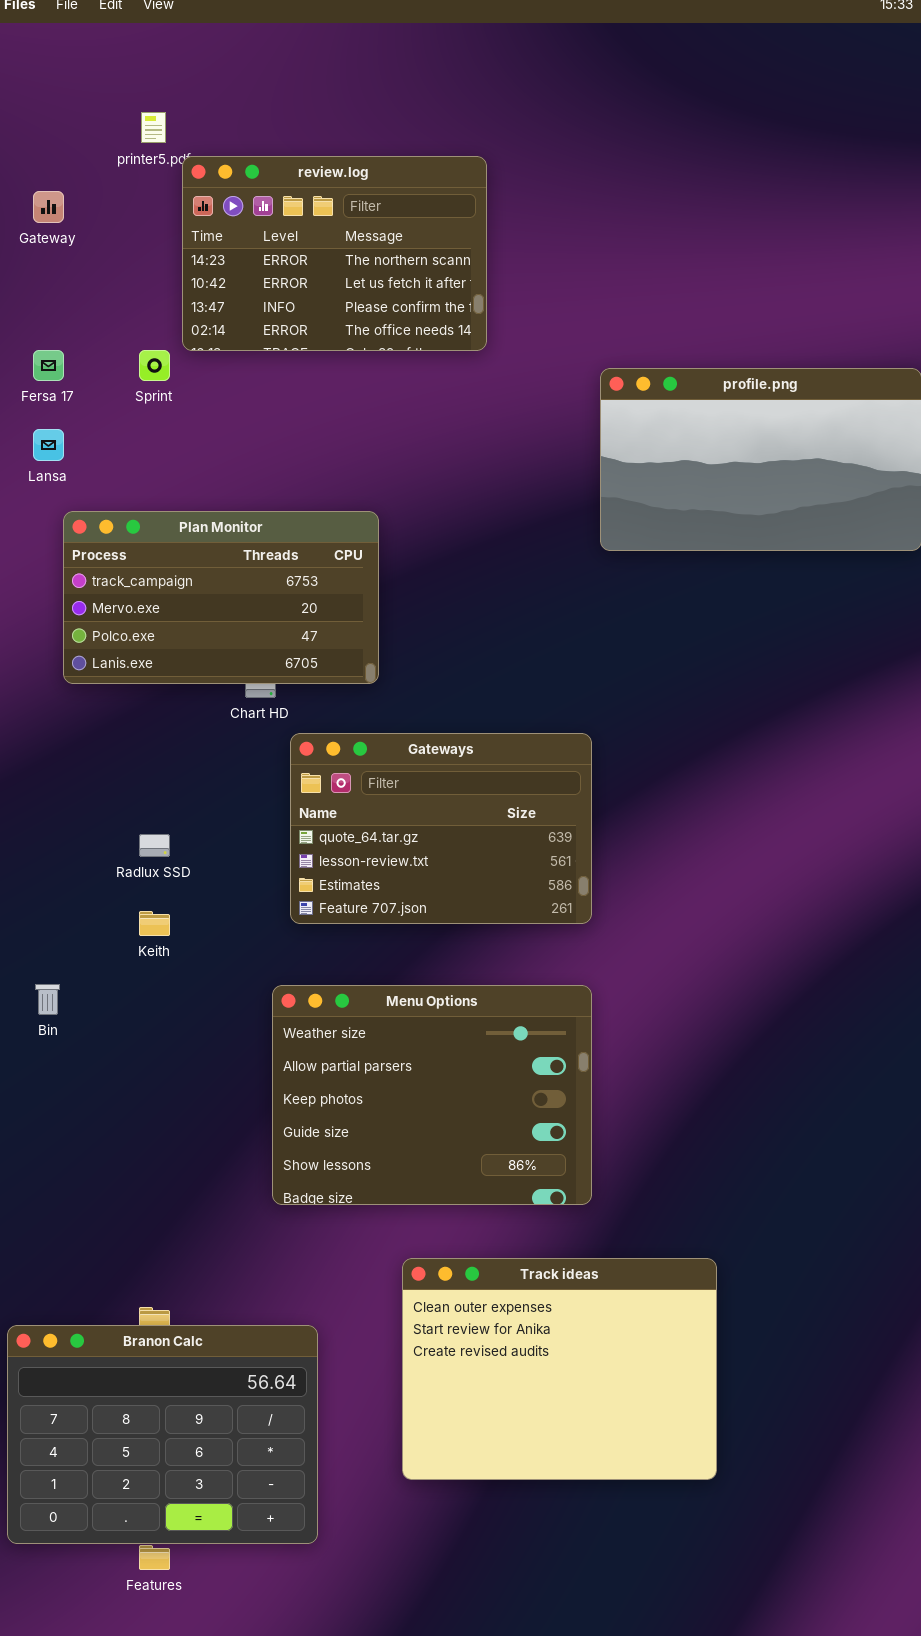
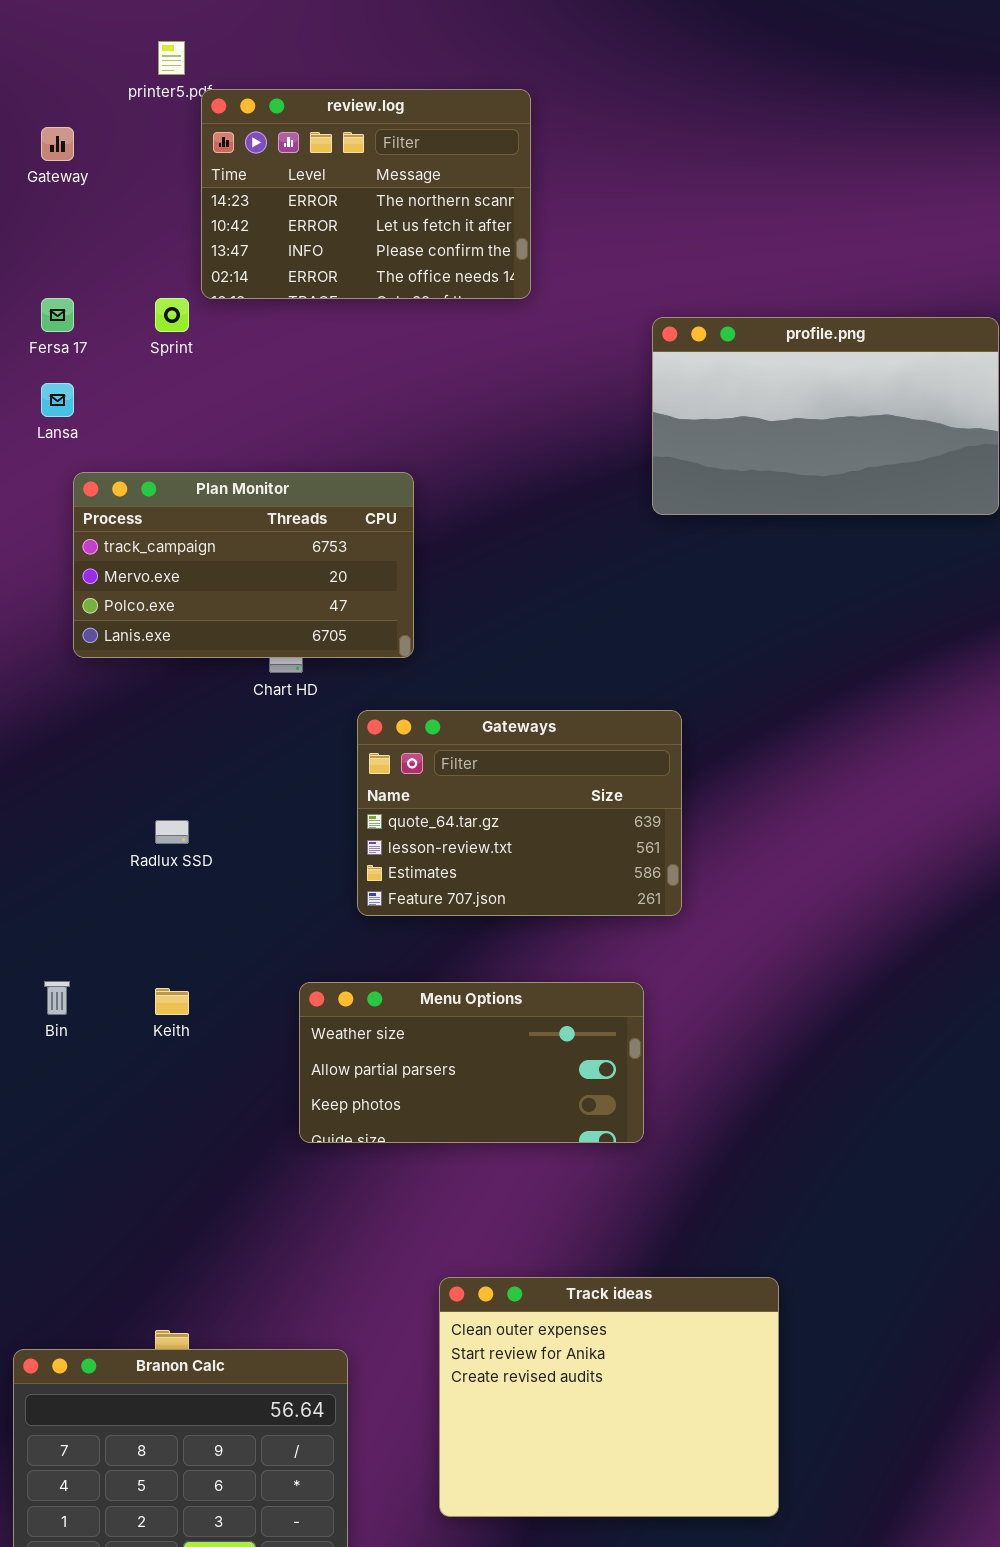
Gateways: [290,733,592,924] -> [357,710,682,916], moved
Keith: [139,911,170,936] -> [155,988,189,1015], moved
Menu Options: [272,985,592,1205] -> [299,982,644,1143], resized

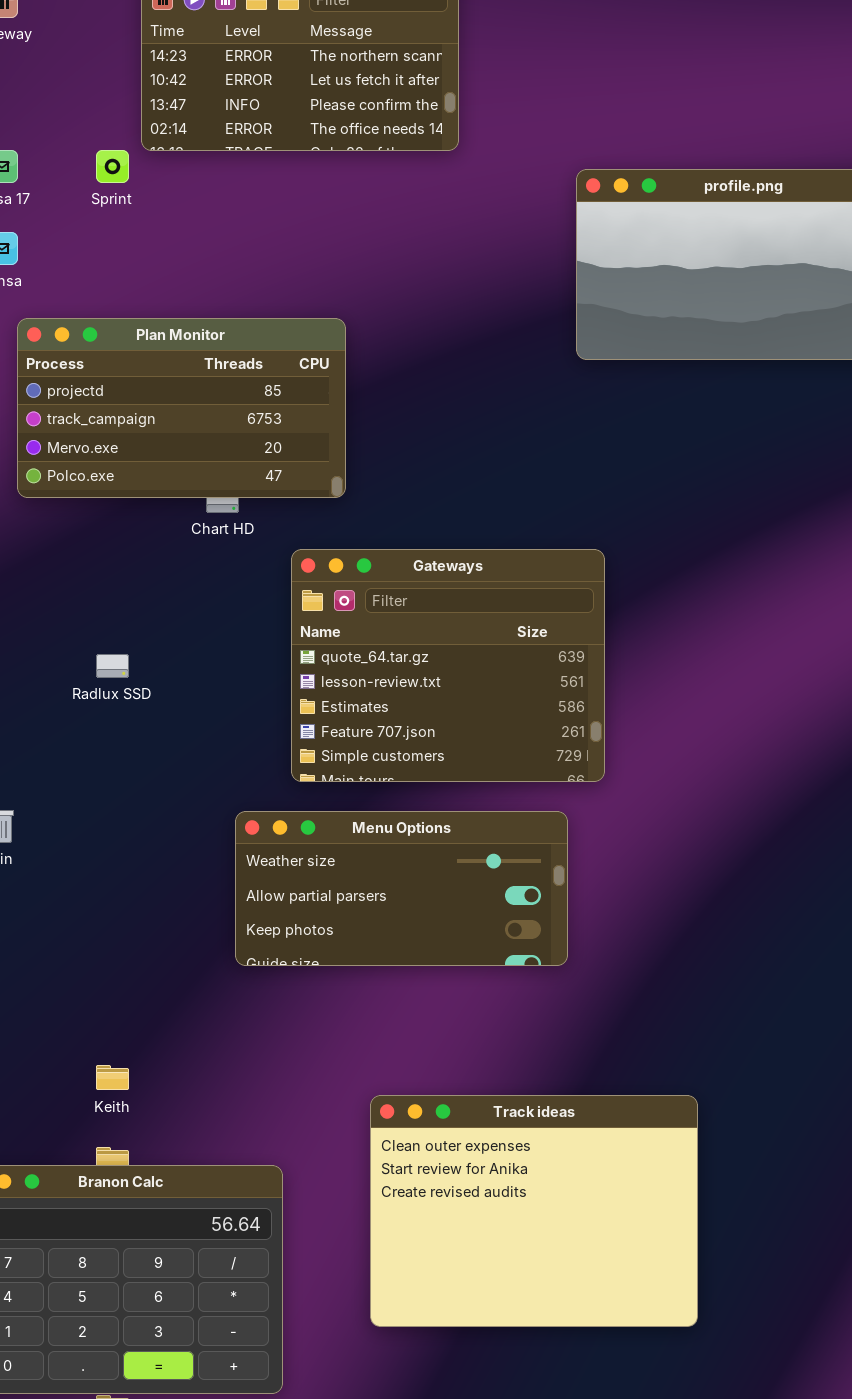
Plan Monitor: [73,472,414,658] -> [17,318,346,498], scrolled up 1 row
Gateways: [357,710,682,916] -> [291,549,605,782], resized
Keith: [155,988,189,1015] -> [96,1065,129,1090], moved

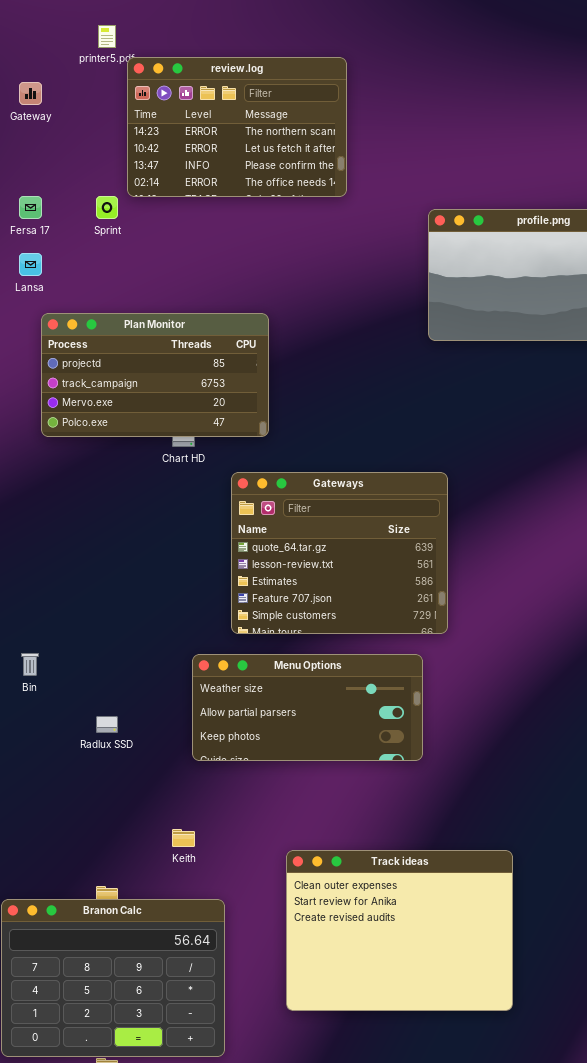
Radlux SSD: [96,654,129,678] -> [96,716,118,733], moved
Keith: [96,1065,129,1090] -> [172,829,195,847], moved

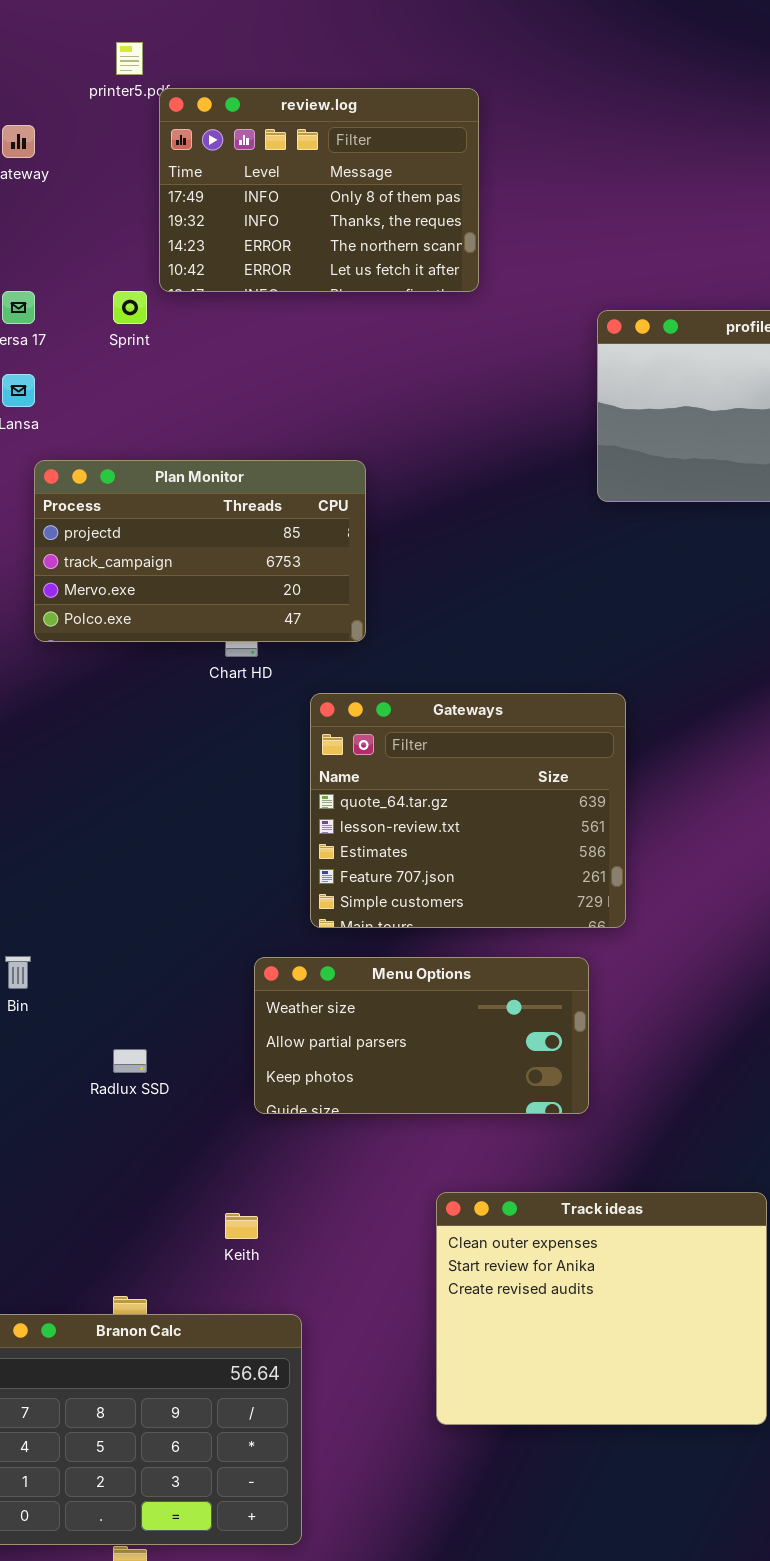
review.log: [127,57,347,197] -> [159,88,479,292], scrolled up 2 rows
Track ideas: [286,850,513,1011] -> [436,1192,767,1425], moved

